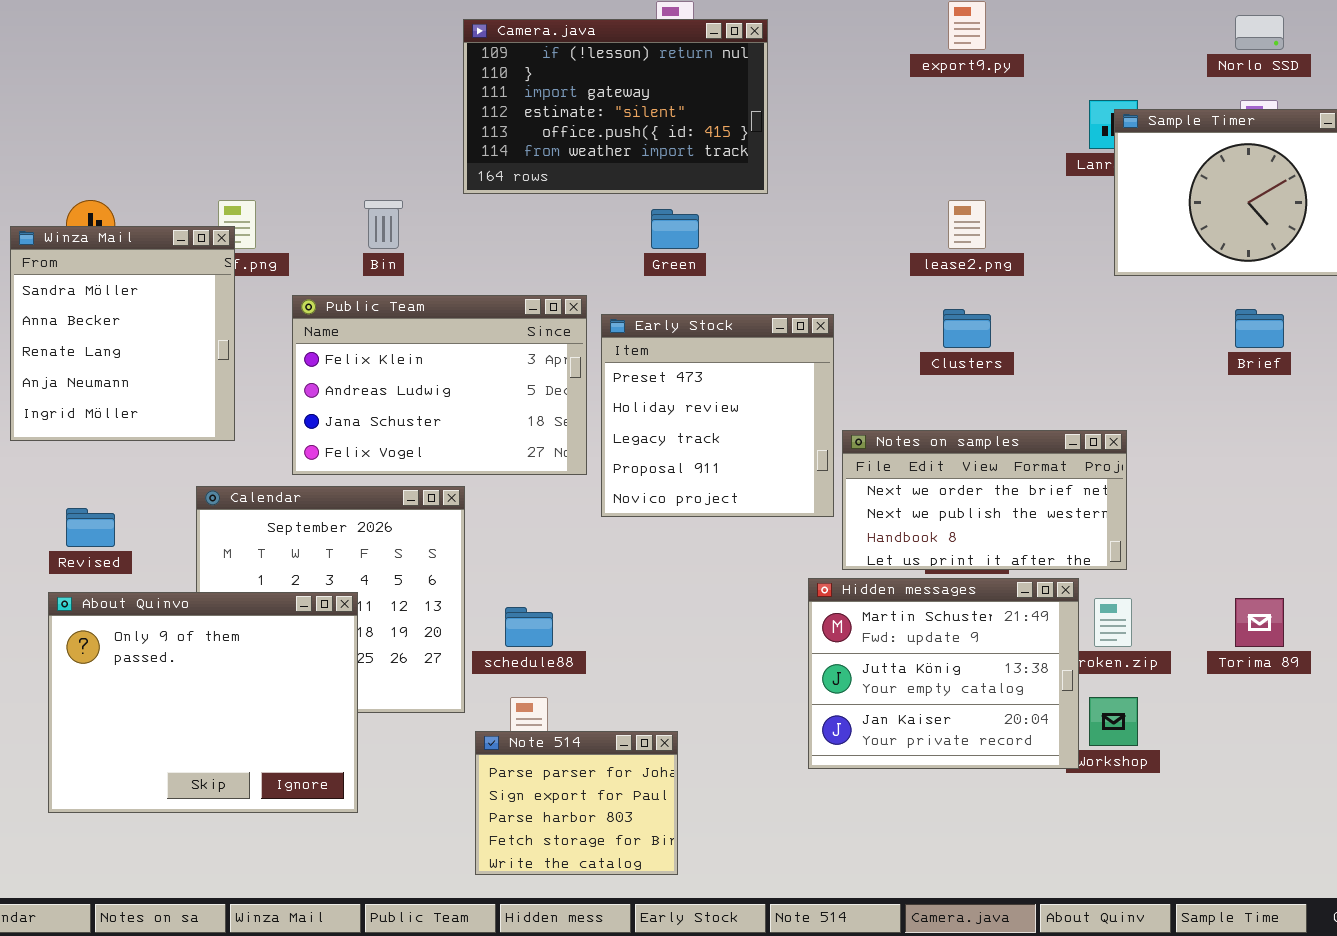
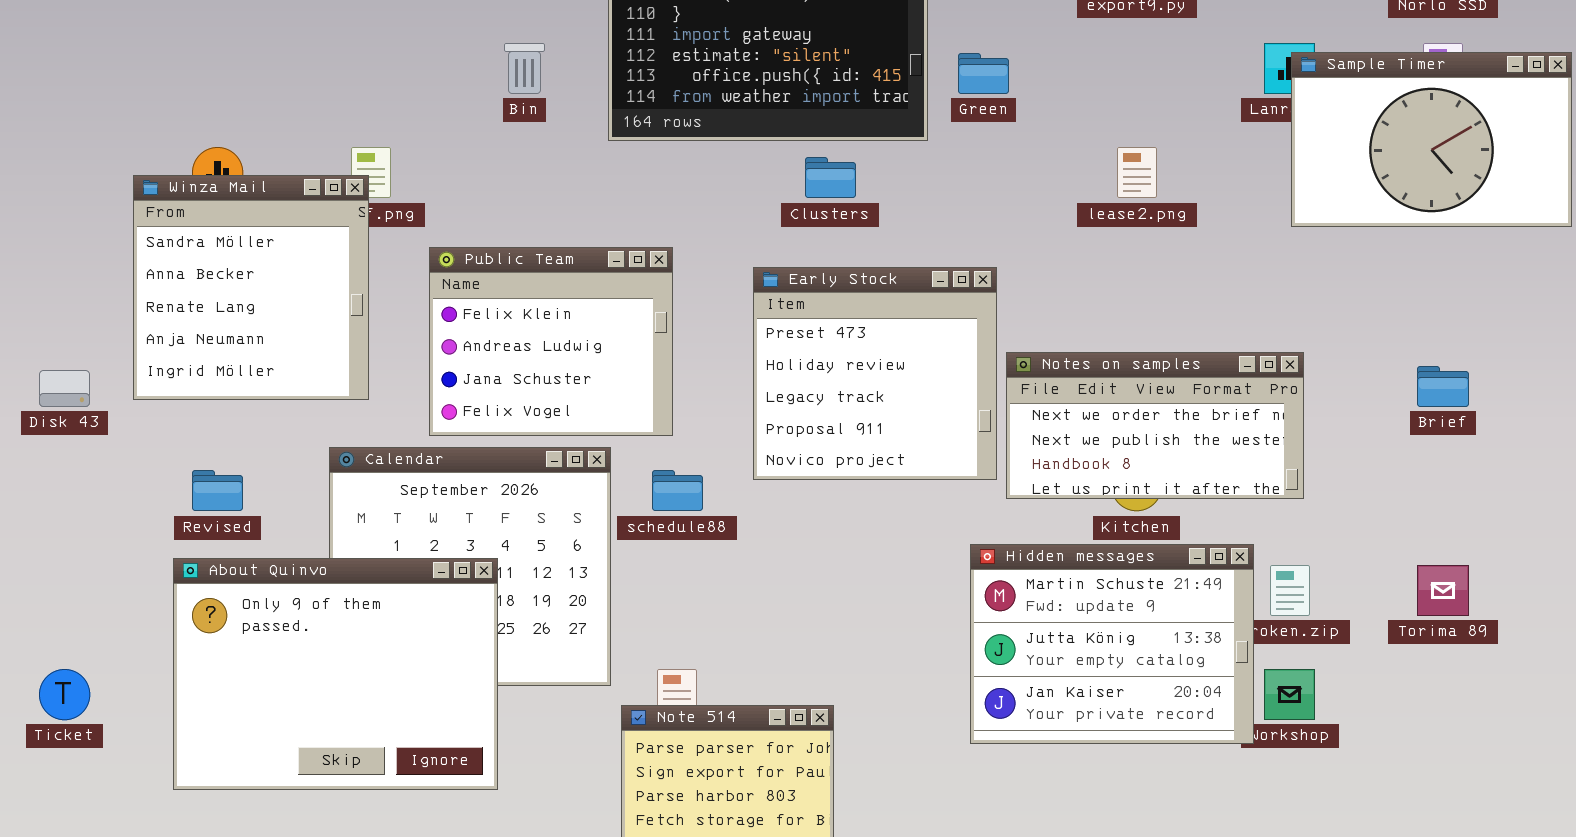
Bin: [364,200,403,249] -> [504,43,545,94], moved
Green: [651,209,699,249] -> [958,53,1009,94], moved
Public Team: [292,295,587,475] -> [429,247,673,436], resized
Clusters: [943,309,991,348] -> [805,157,856,198], moved
Brief: [1235,309,1284,348] -> [1417,366,1469,407], moved
Notes on samples: [842,430,1127,570] -> [1006,352,1304,499], moved
schedule88: [505,607,553,647] -> [652,470,703,511], moved

